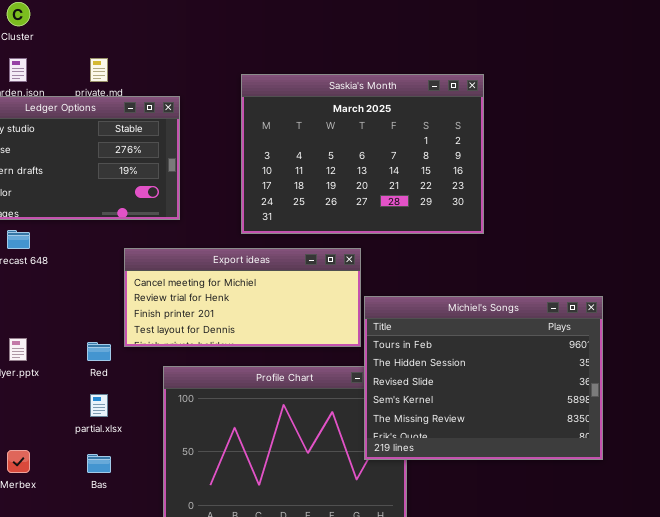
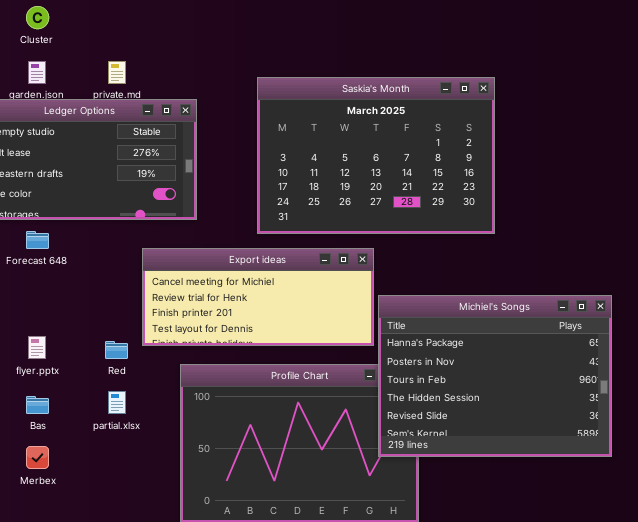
Michiel's Songs: [364,296,603,460] -> [378,295,612,457], scrolled up 2 rows
Bas: [87,454,111,473] -> [26,396,49,414], moved

